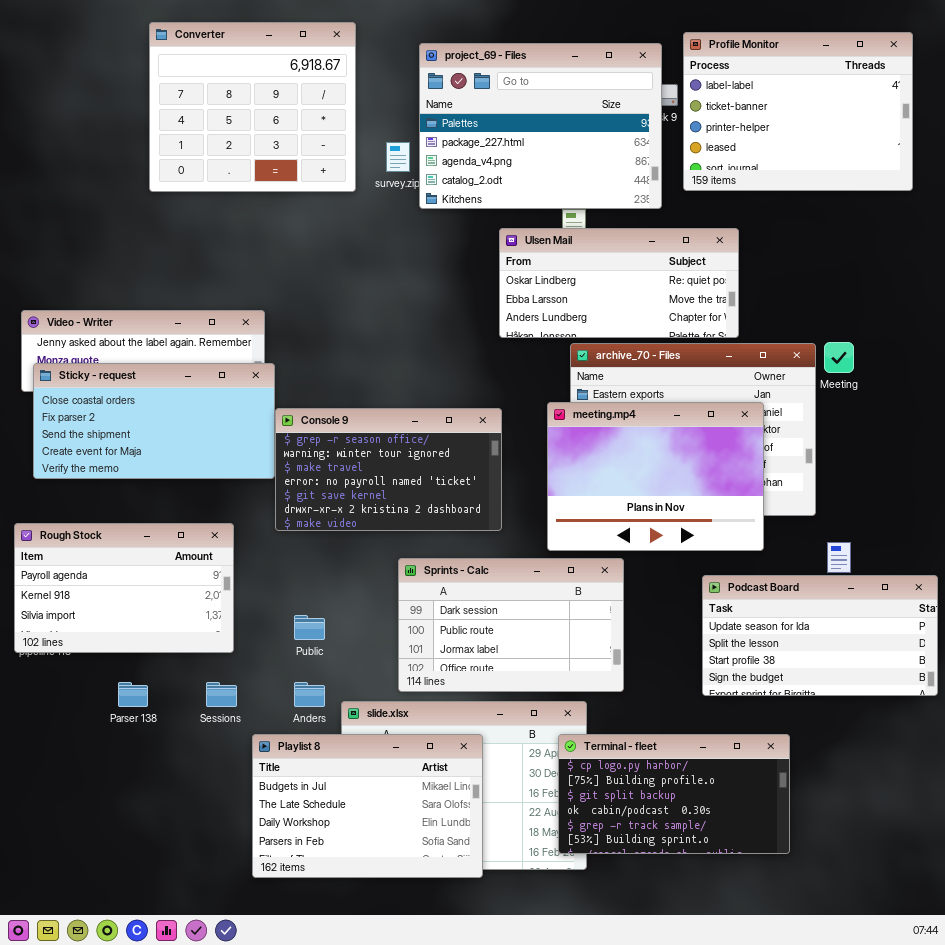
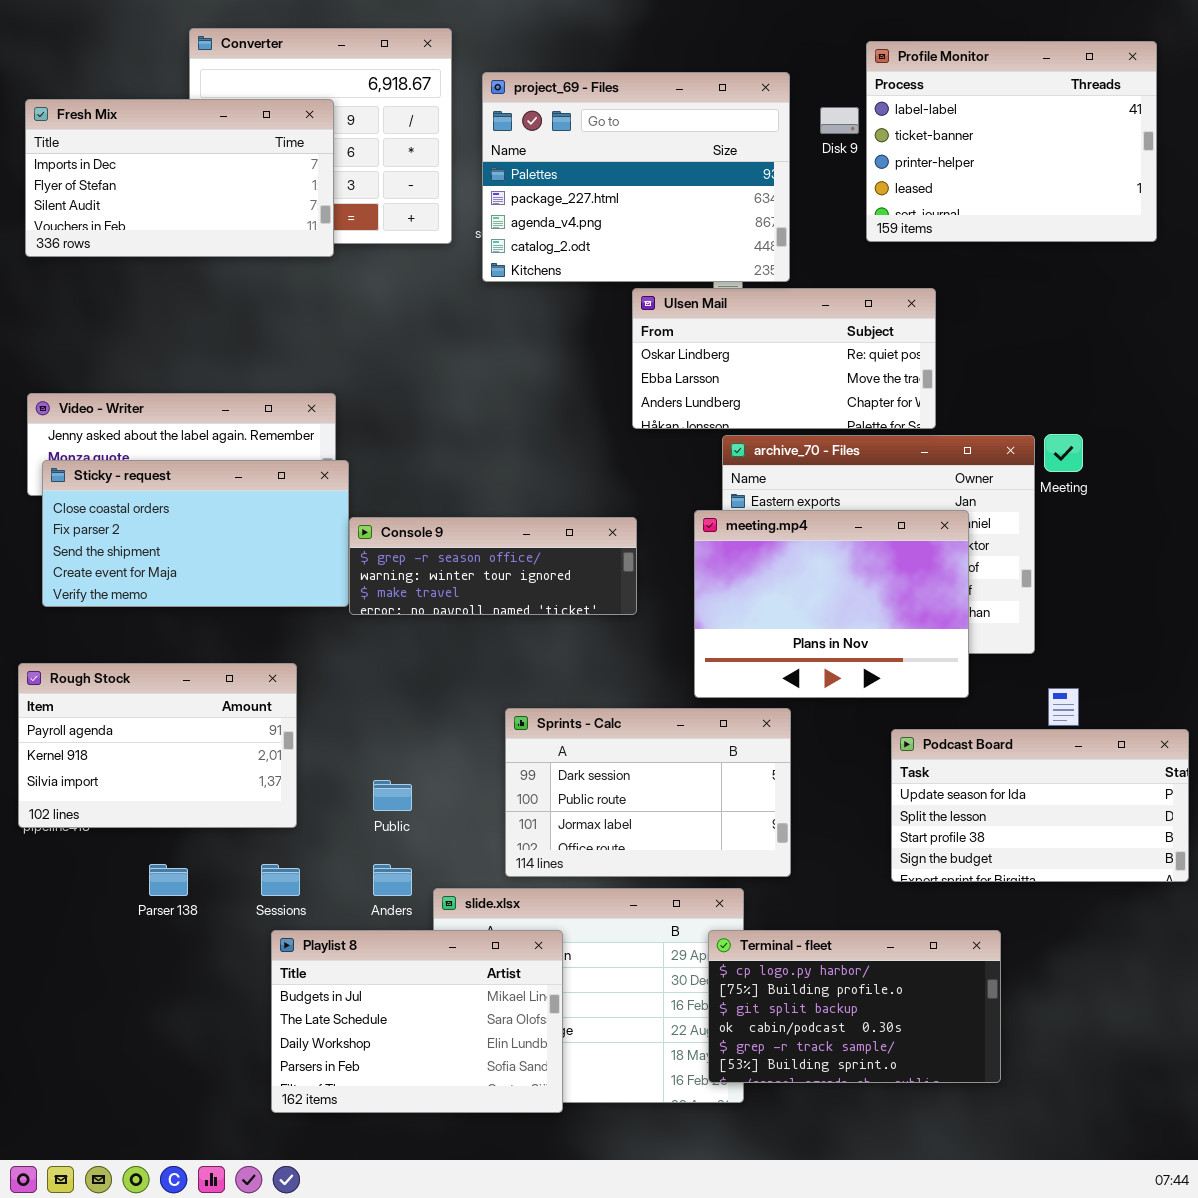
project_69 - Files: [419,43,662,209] -> [482,72,790,282], moved
Fresh Mix: none -> [25,99,334,257], opened
Console 9: [275,408,502,531] -> [349,517,637,615], resized
Playlist 8: [252,734,483,878] -> [271,930,563,1113], moved

